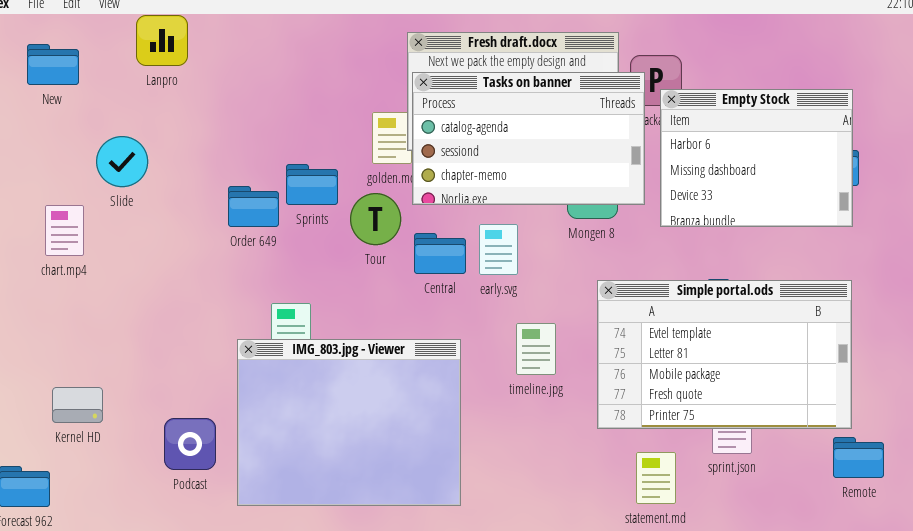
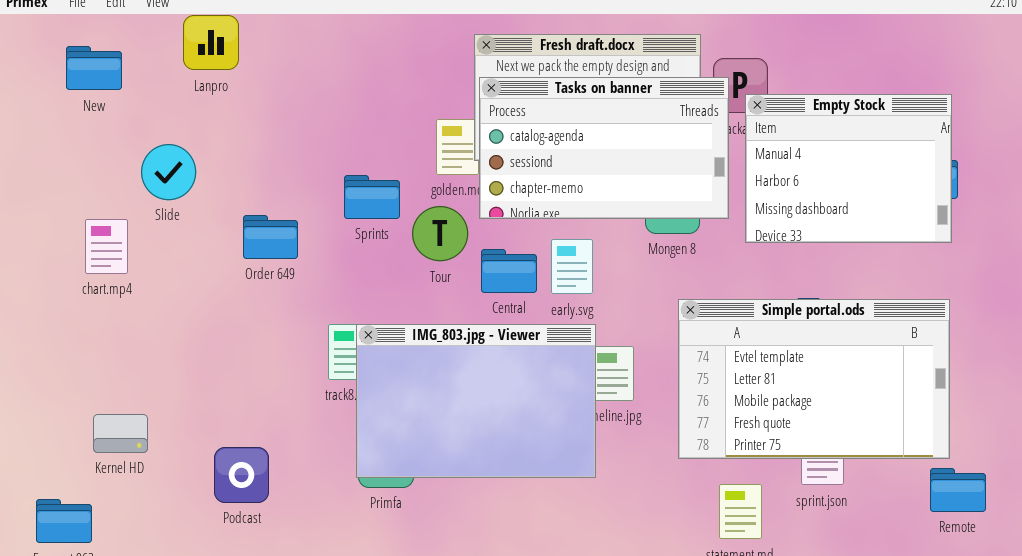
Empty Stock: [660,89,853,227] -> [745,94,952,243], scrolled up 1 row
Order 649: [228,186,279,227] -> [243,215,298,259], moved
IMG_803.jpg - Viewer: [237,339,461,506] -> [356,324,596,478], moved, resized

